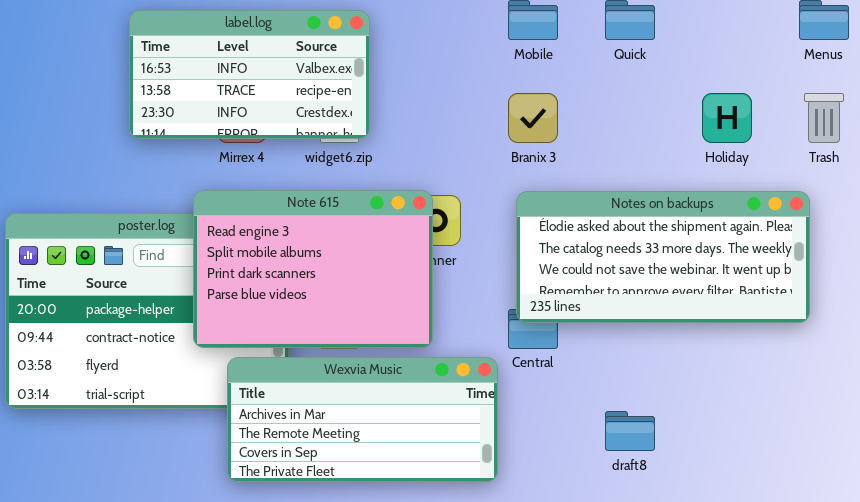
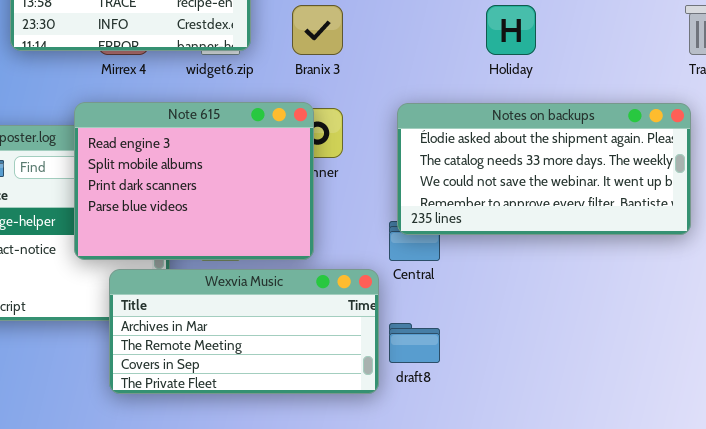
Branix 3: [508,93,558,143] -> [292,5,343,55], moved
Holiday: [702,93,752,143] -> [486,5,536,55], moved
draft8: [605,411,655,451] -> [389,323,440,363], moved

